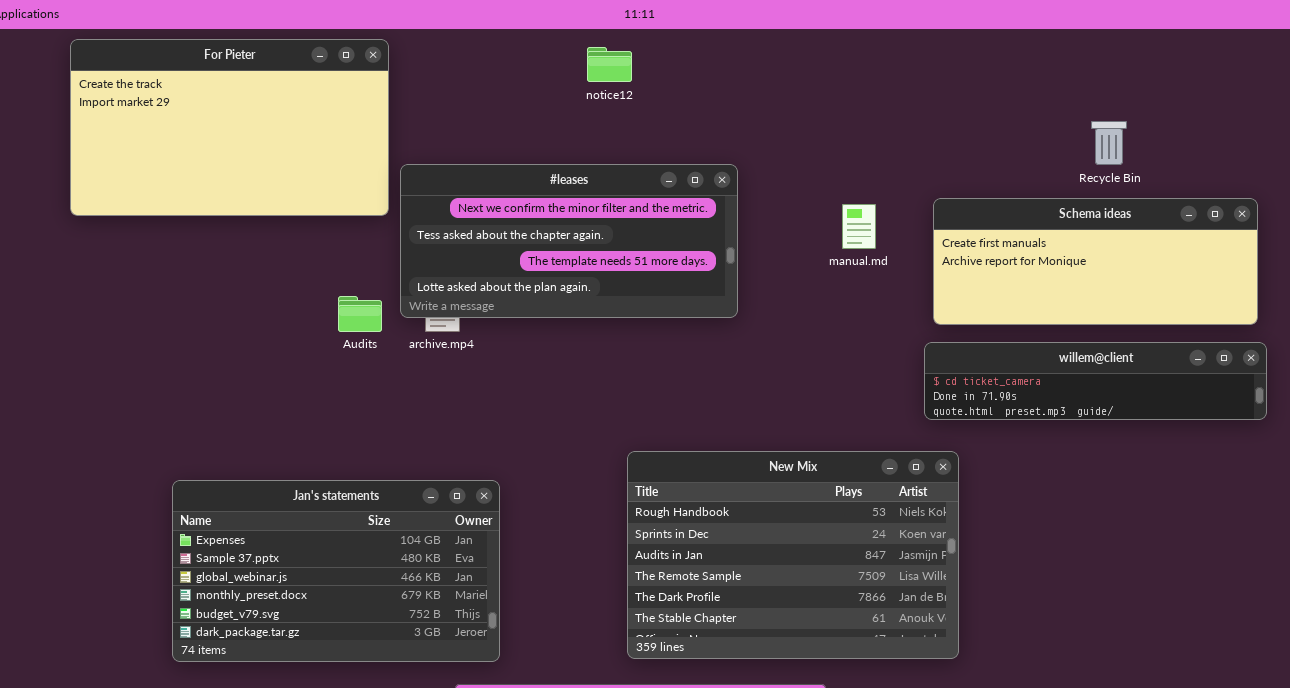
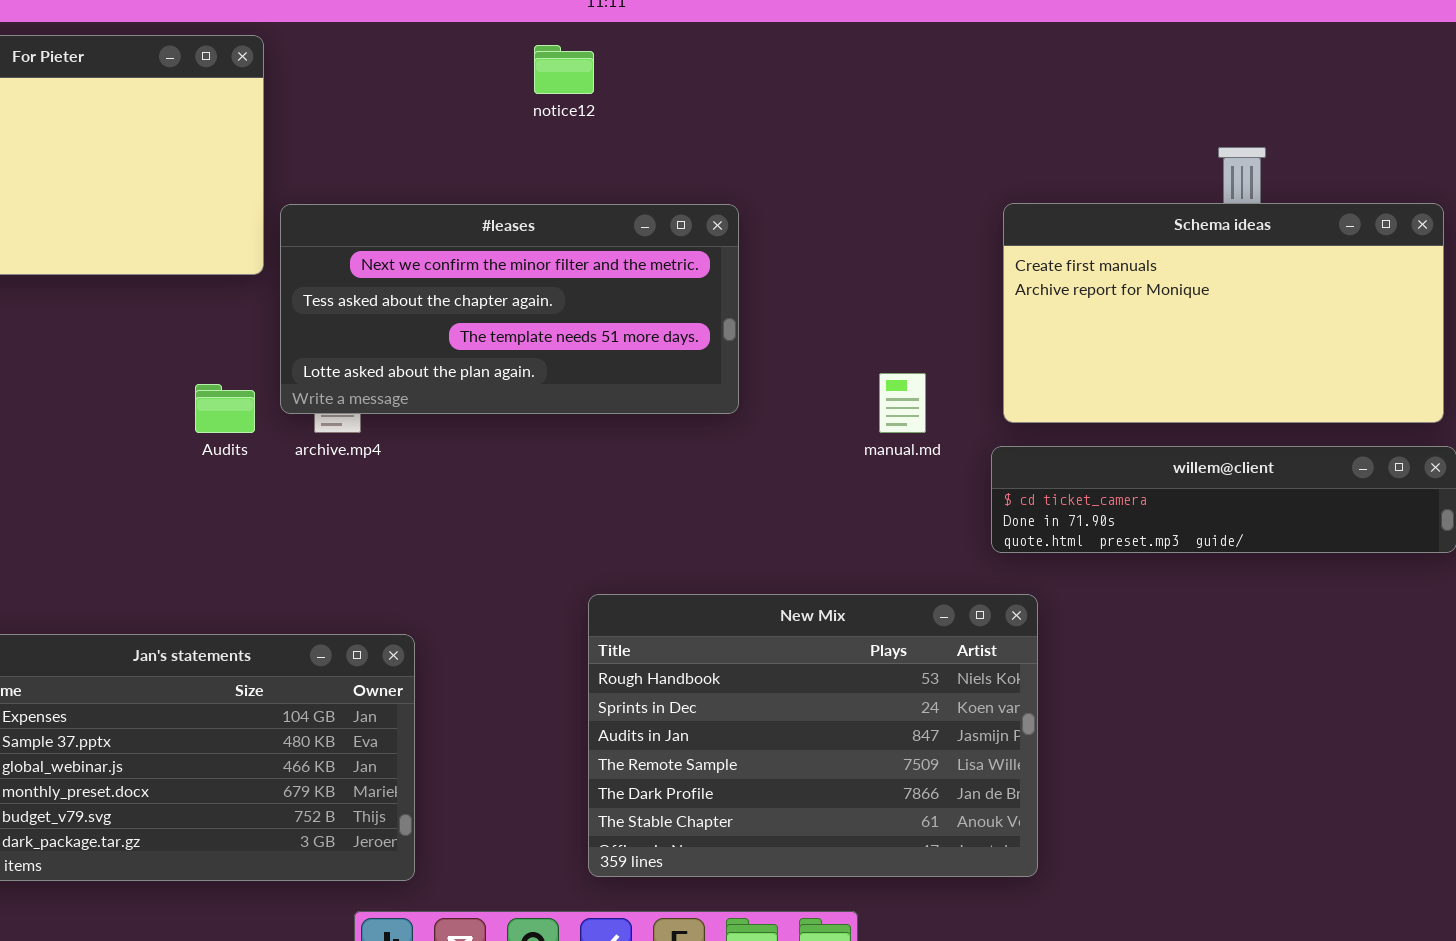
Schema ideas: [933,198,1258,325] -> [1003,203,1444,423], resized
manual.md: [842,204,876,249] -> [879,373,926,433], moved

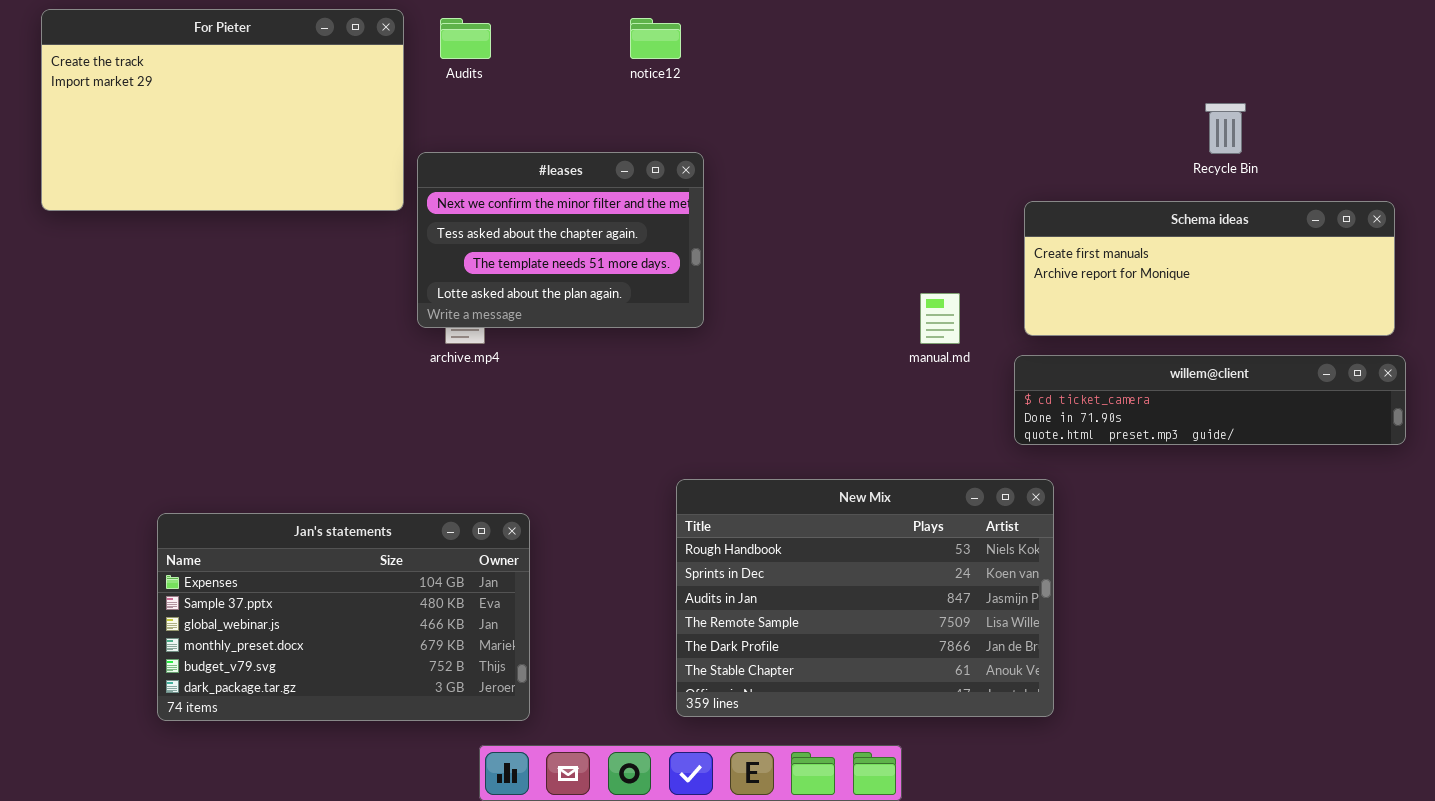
Schema ideas: [1003,203,1444,423] -> [1024,201,1395,336], resized
#leases: [280,204,739,414] -> [417,152,704,328], resized
Audits: [195,384,255,433] -> [440,18,491,59], moved

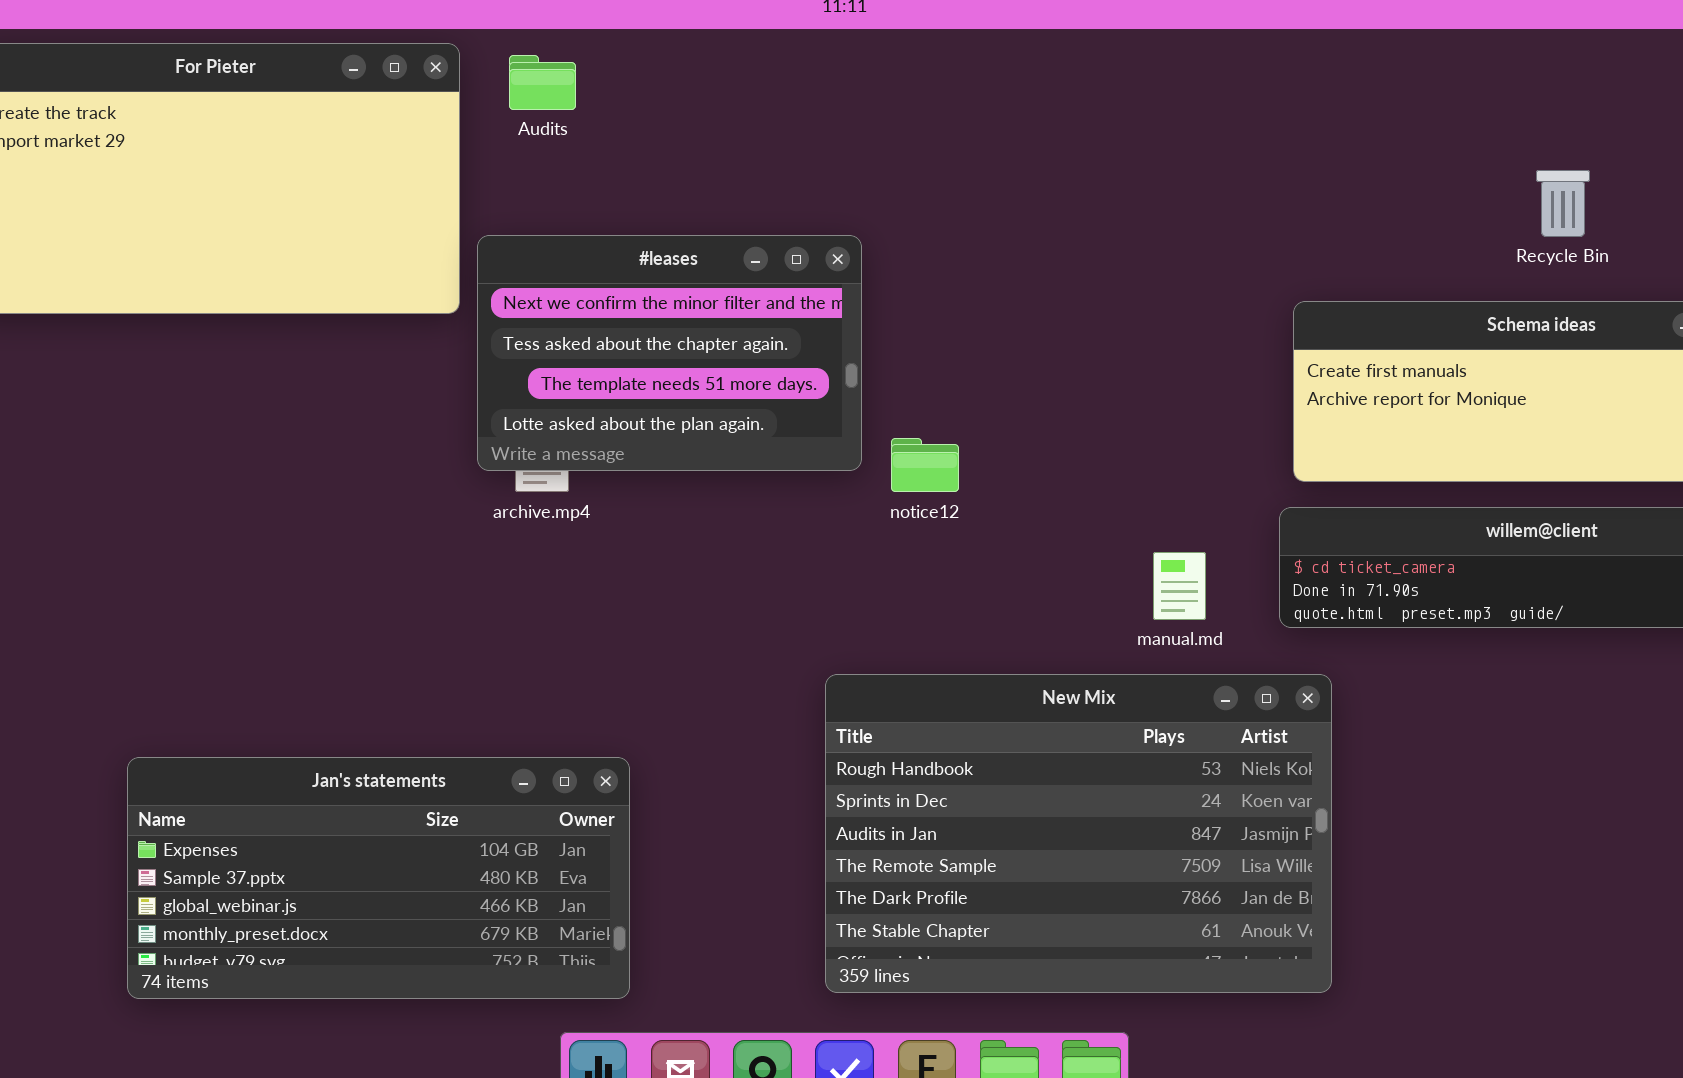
notice12: [630,18,681,59] -> [891,438,959,492], moved
manual.md: [920,293,960,344] -> [1153,552,1206,620], moved
Jan's statements: [157,513,530,721] -> [127,757,630,999], resized

